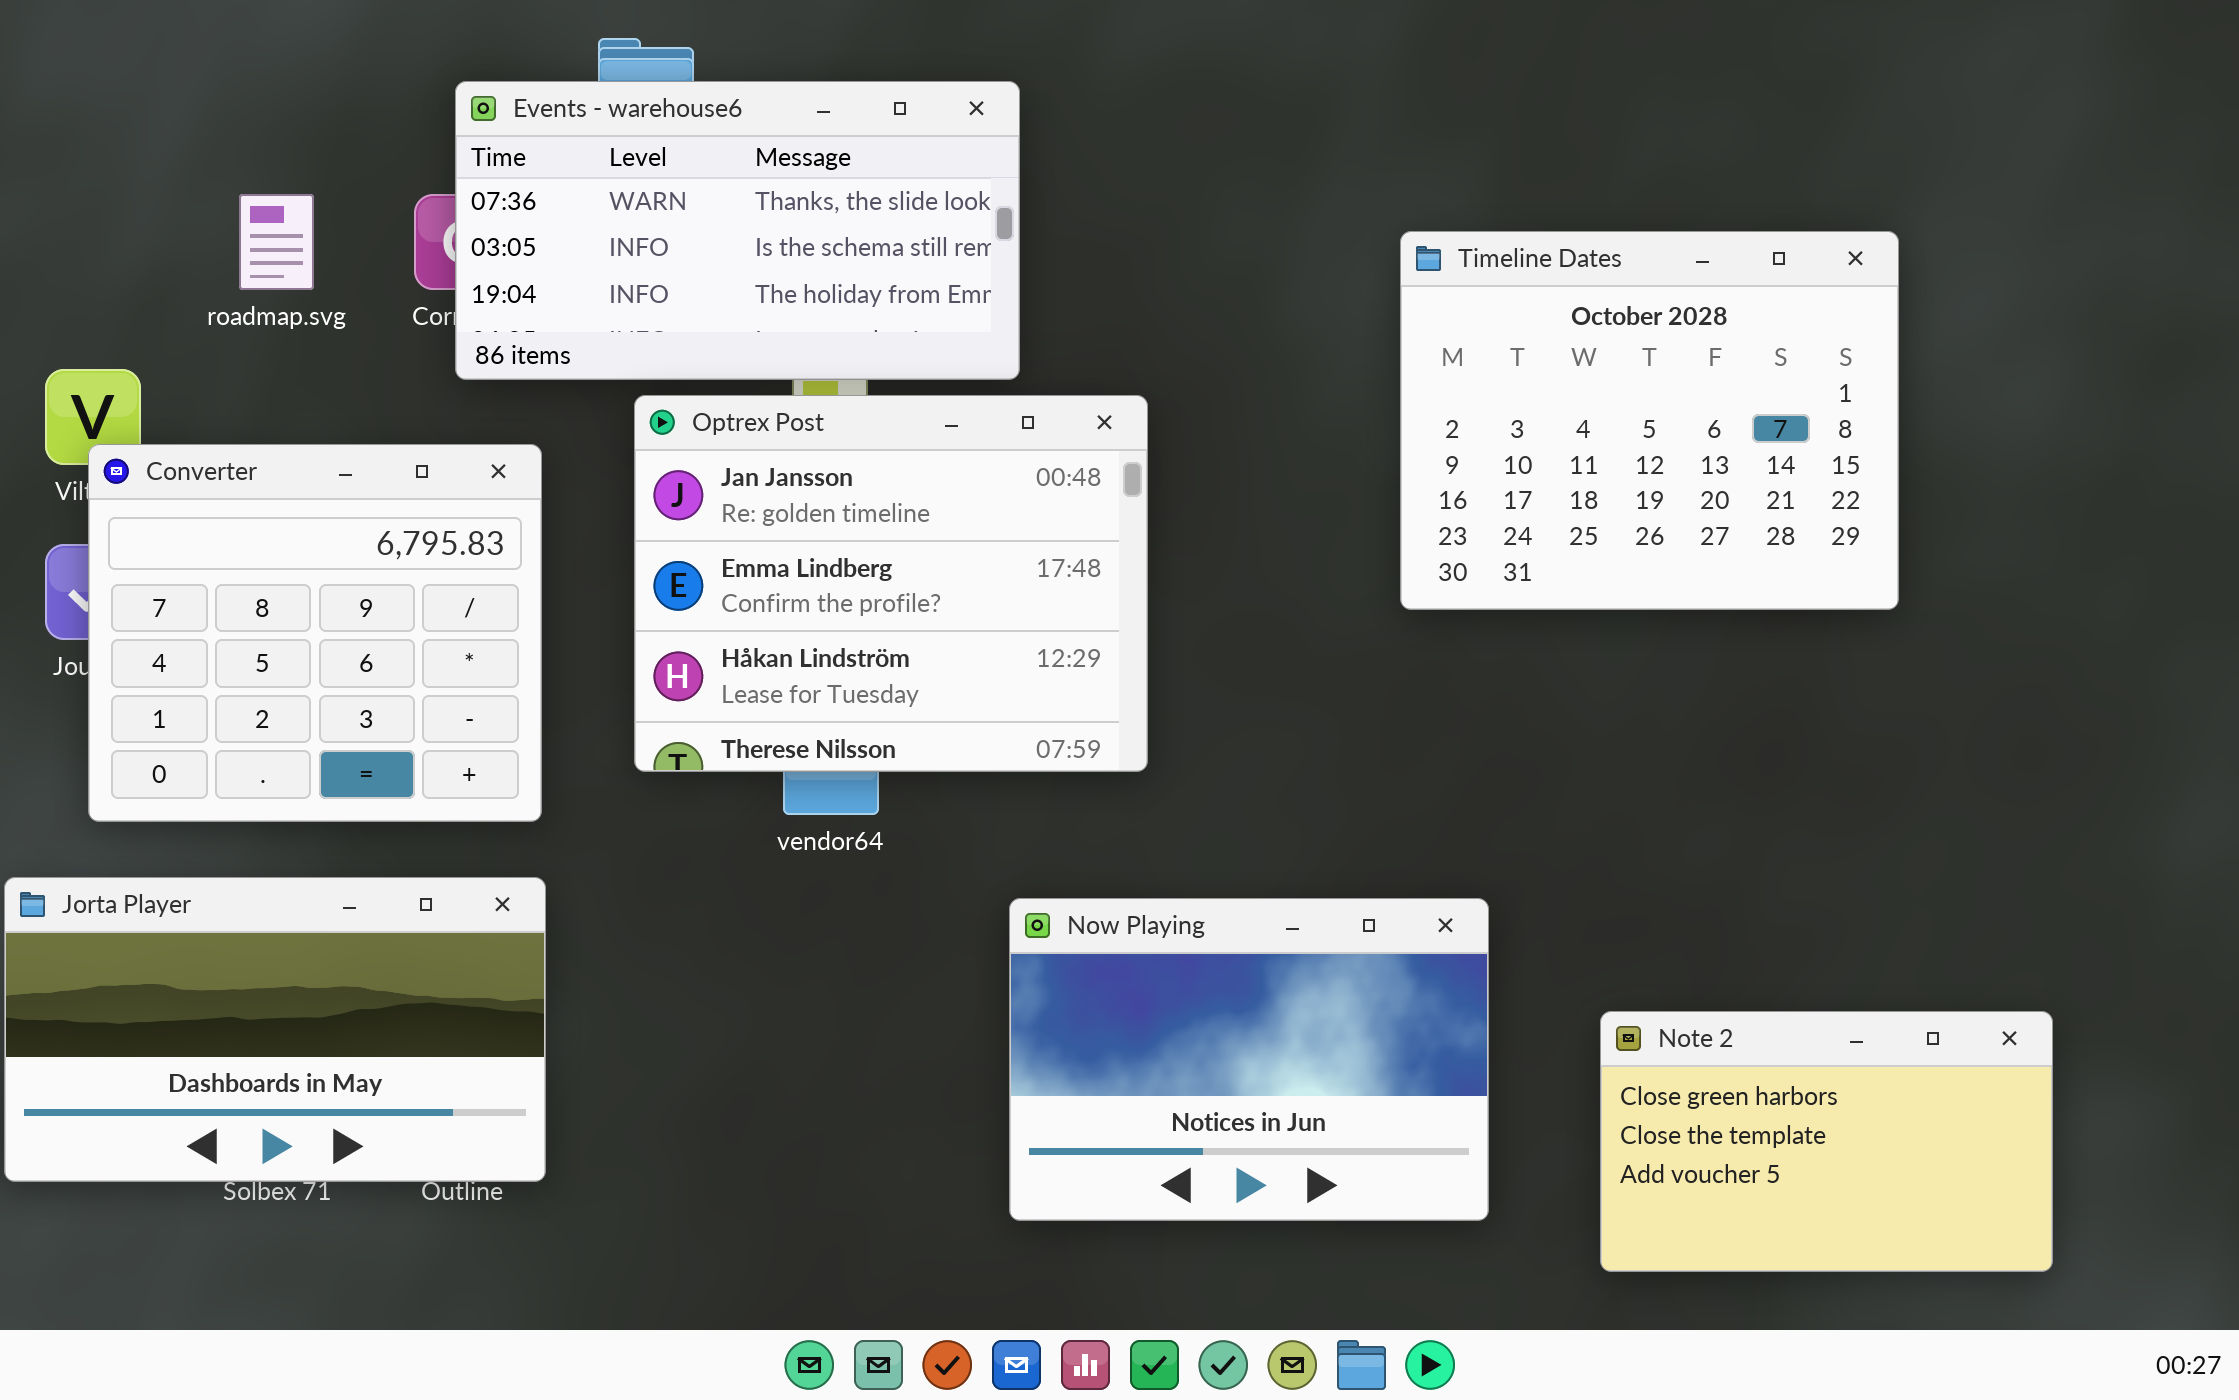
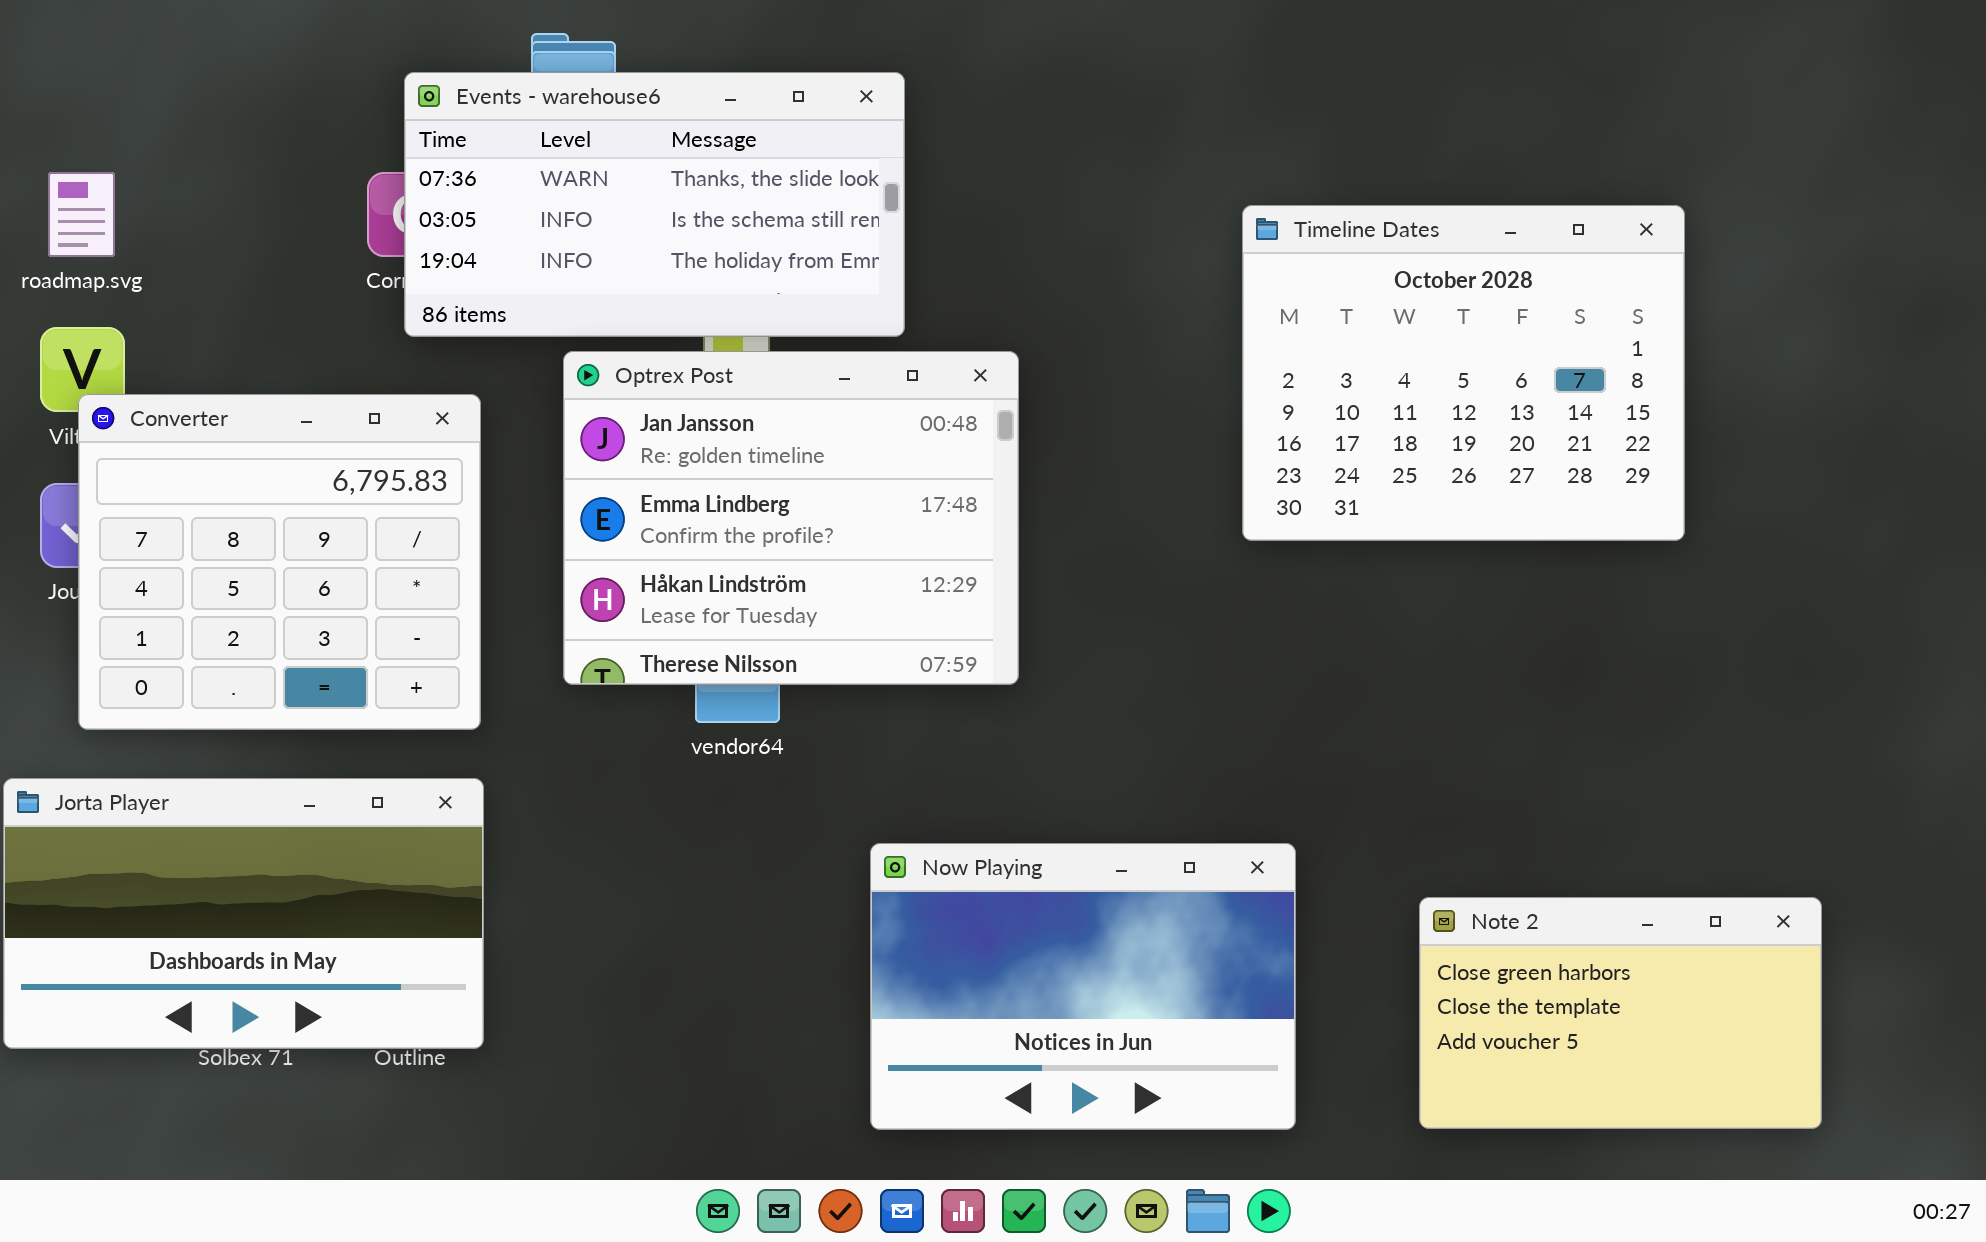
roadmap.svg: [239,194,314,290] -> [48,172,115,257], moved
Now Playing: [1009,898,1489,1221] -> [870,843,1296,1130], moved

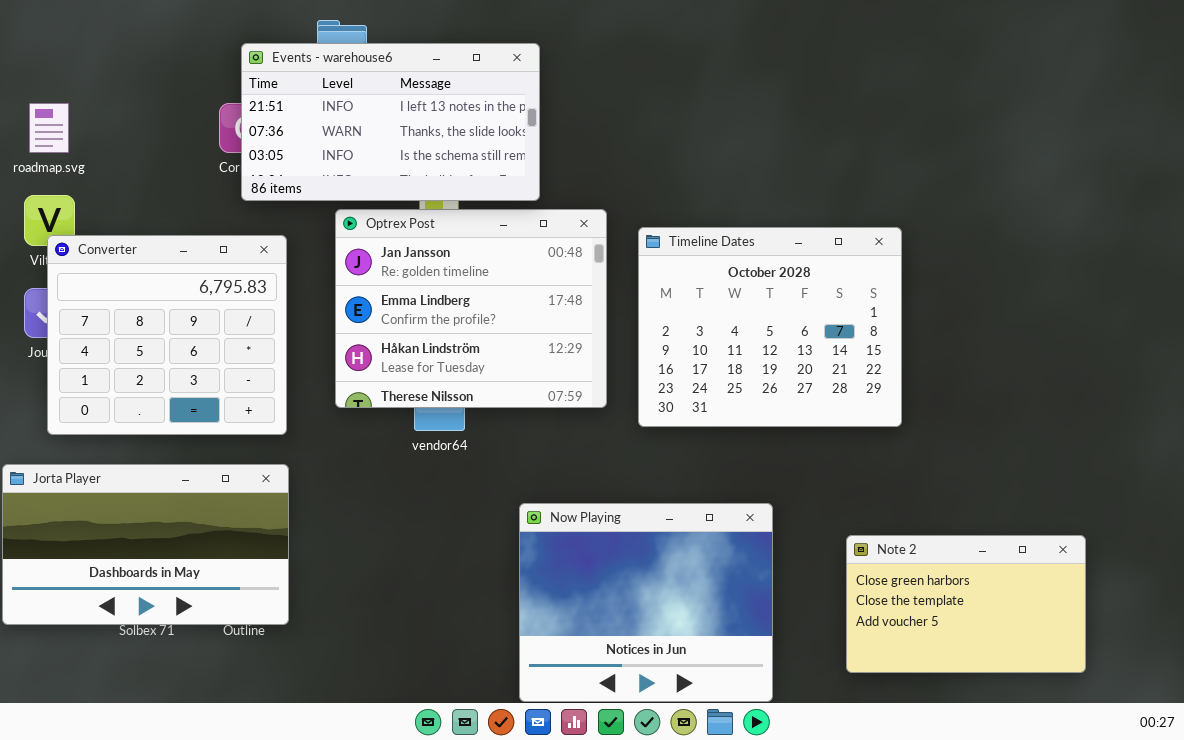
Events - warehouse6: [404,72,905,337] -> [241,43,540,201], scrolled up 1 row
Timeline Dates: [1242,205,1685,541] -> [638,227,902,427], moved
Now Playing: [870,843,1296,1130] -> [519,503,773,702], resized

